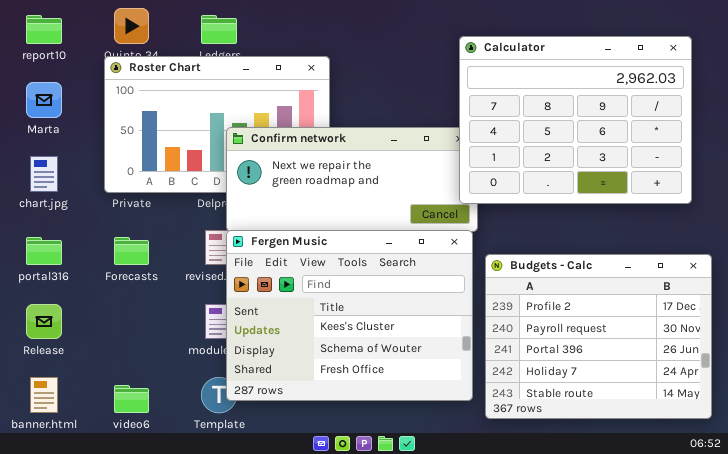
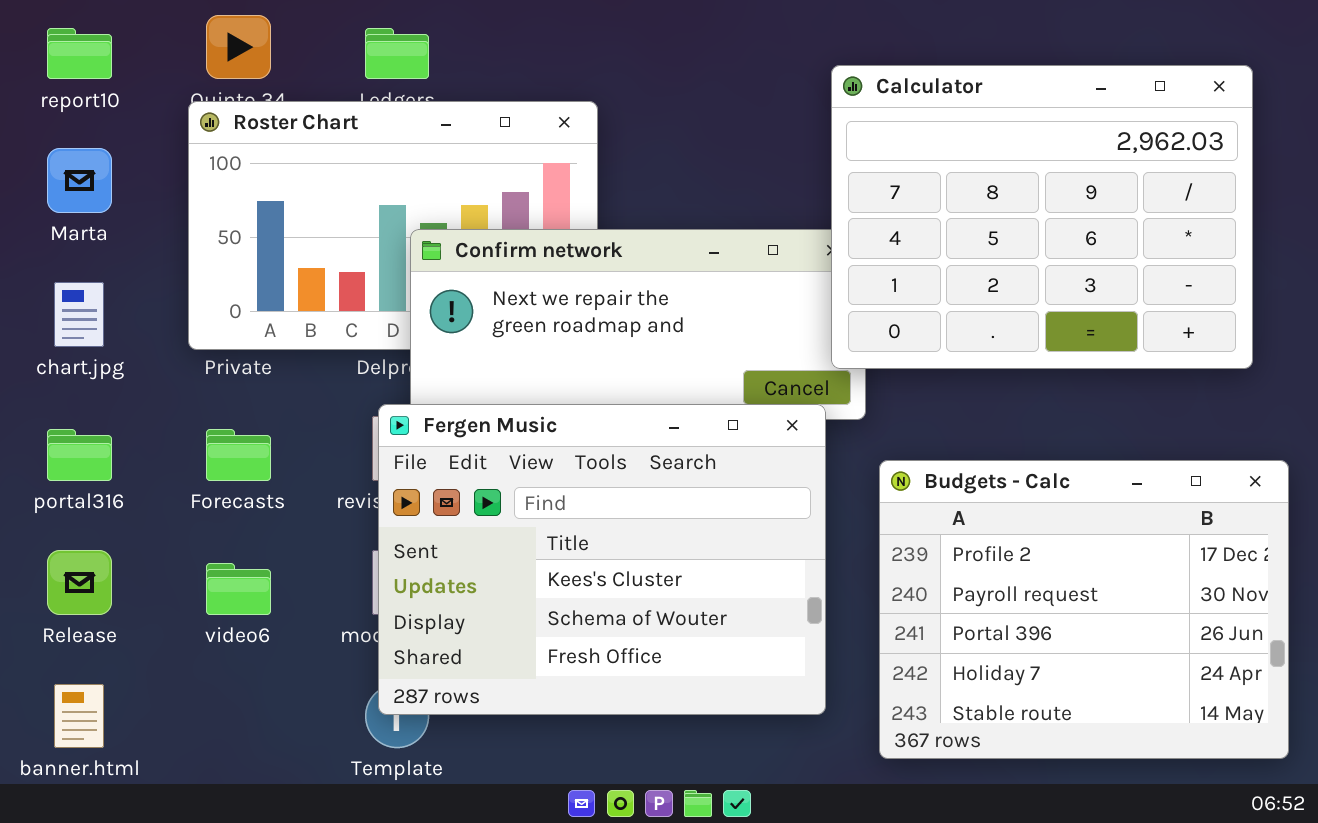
Fergen Music: [226,230,473,401] -> [378,404,826,715], moved
video6: [114,385,149,413] -> [206,563,271,615], moved

